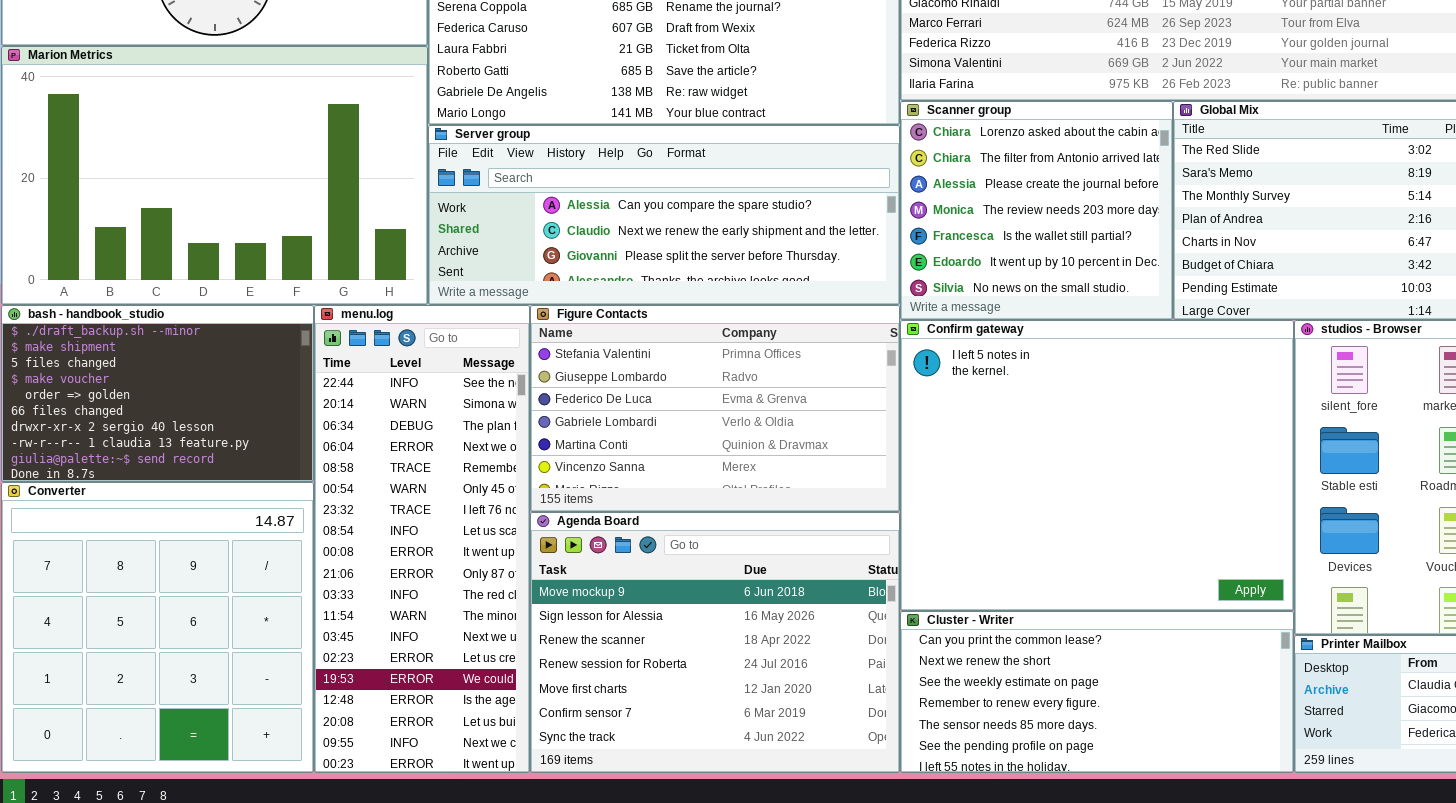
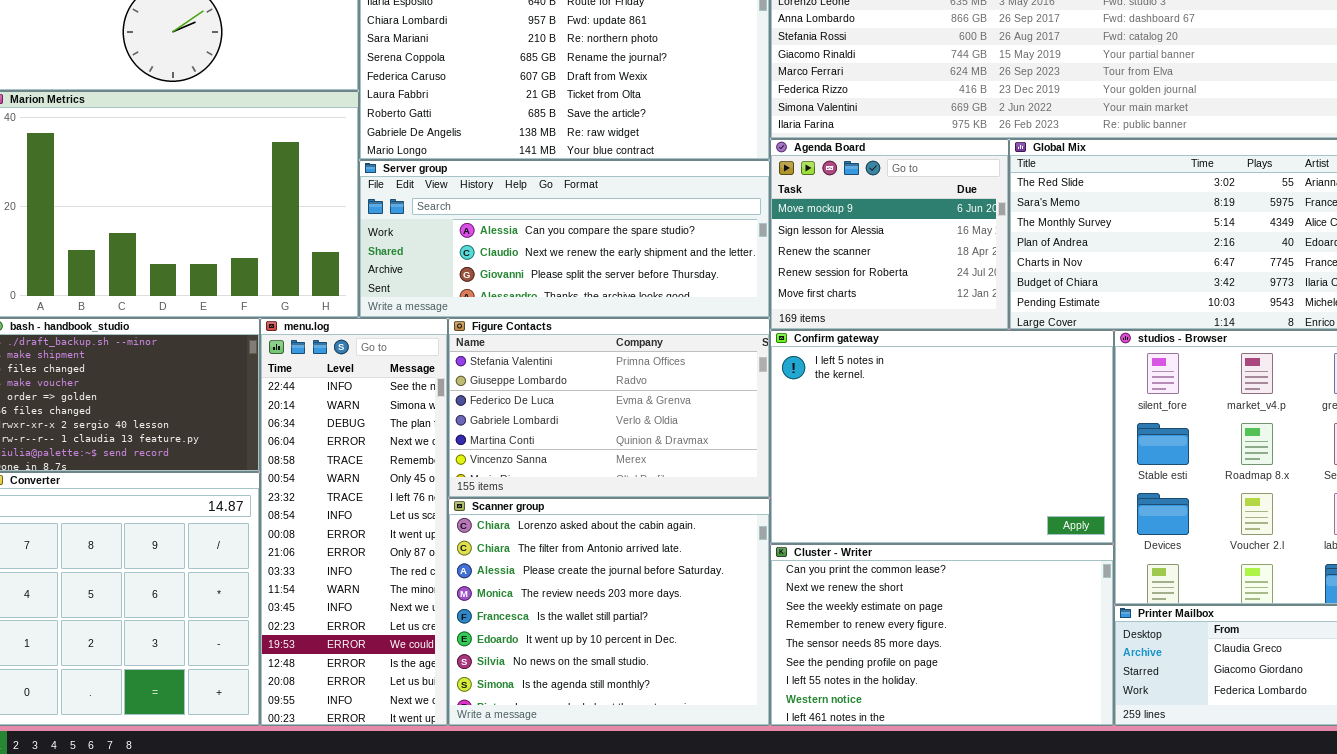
Scanner group: [900,101,1173,320] -> [448,498,770,726], moved, resized
Confirm gateway: [900,320,1294,611] -> [770,330,1114,544], resized
Agenda Board: [530,512,900,773] -> [770,139,1009,330], moved, resized
Cluster - Writer: [900,611,1294,773] -> [770,544,1114,726], resized

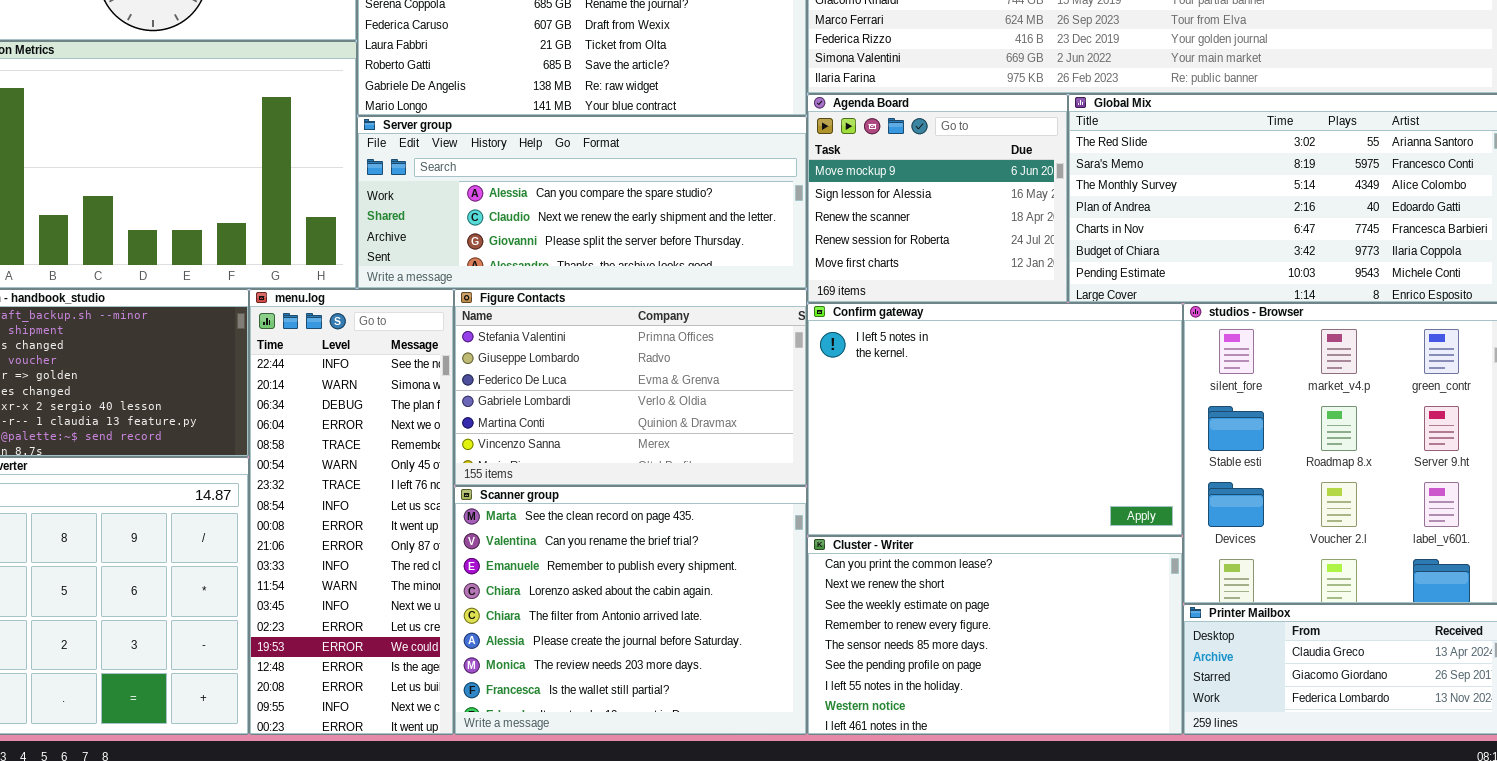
Scanner group: [448,498,770,726] -> [454,486,807,735], scrolled up 3 rows

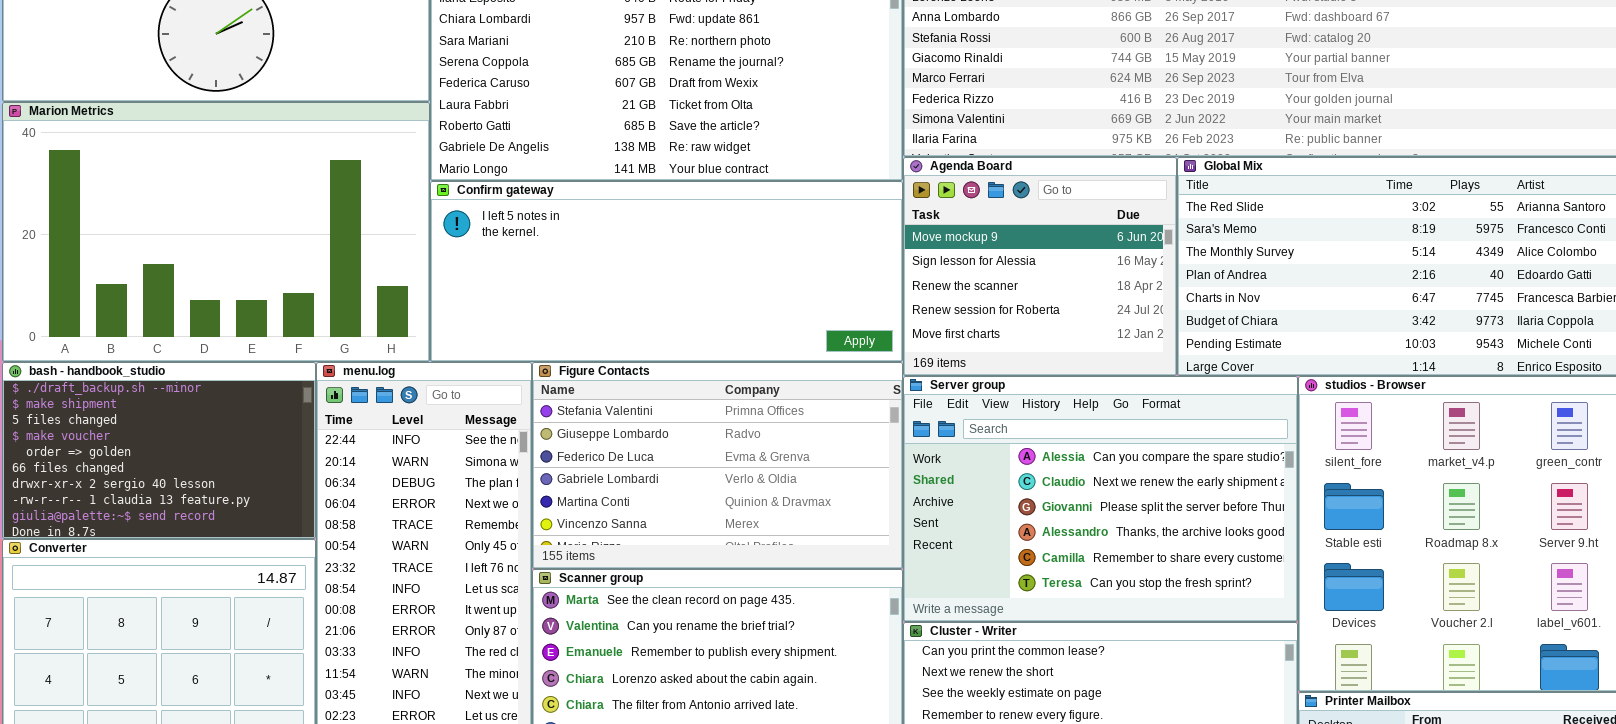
Server group: [357,116,807,289] -> [903,376,1298,622], moved, resized
Confirm gateway: [807,303,1183,536] -> [430,181,903,362], moved, resized

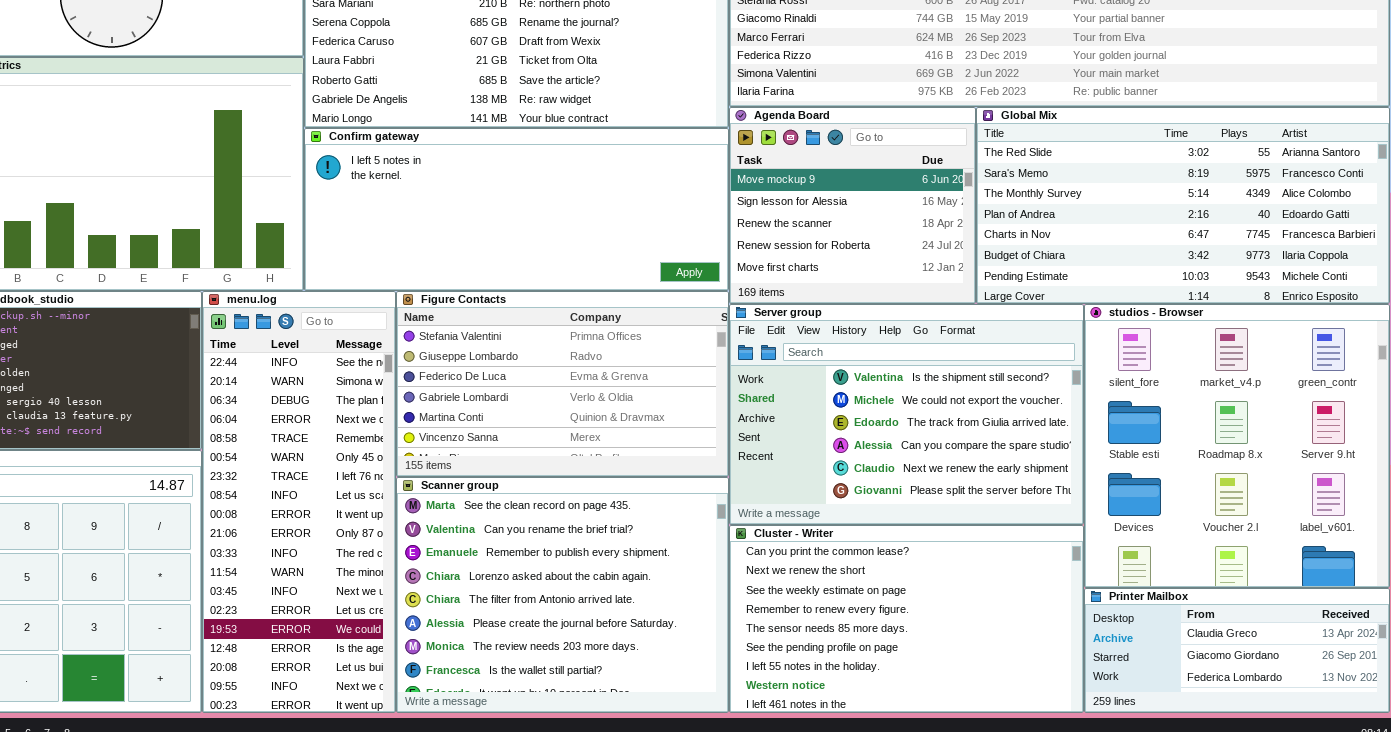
Server group: [903,376,1298,622] -> [729,304,1084,525], scrolled up 3 rows

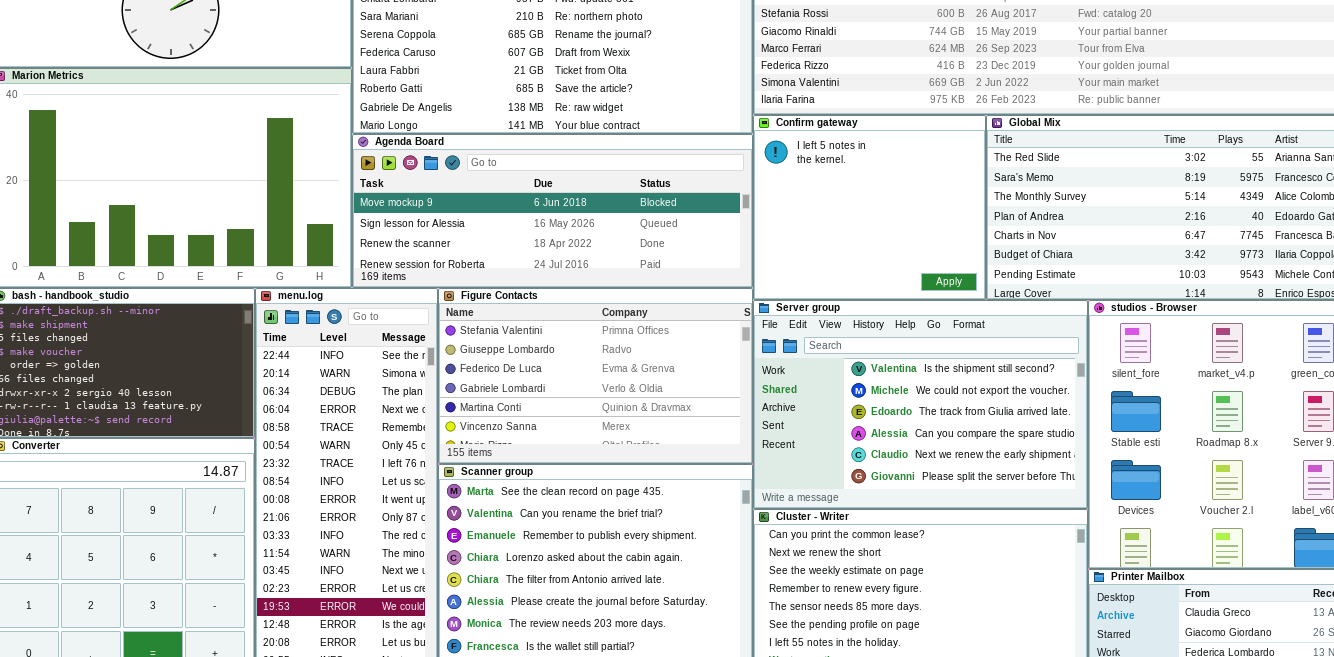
Agenda Board: [729,107,976,304] -> [352,134,753,288], moved, resized
Confirm gateway: [304,128,729,291] -> [753,115,986,300], moved, resized

